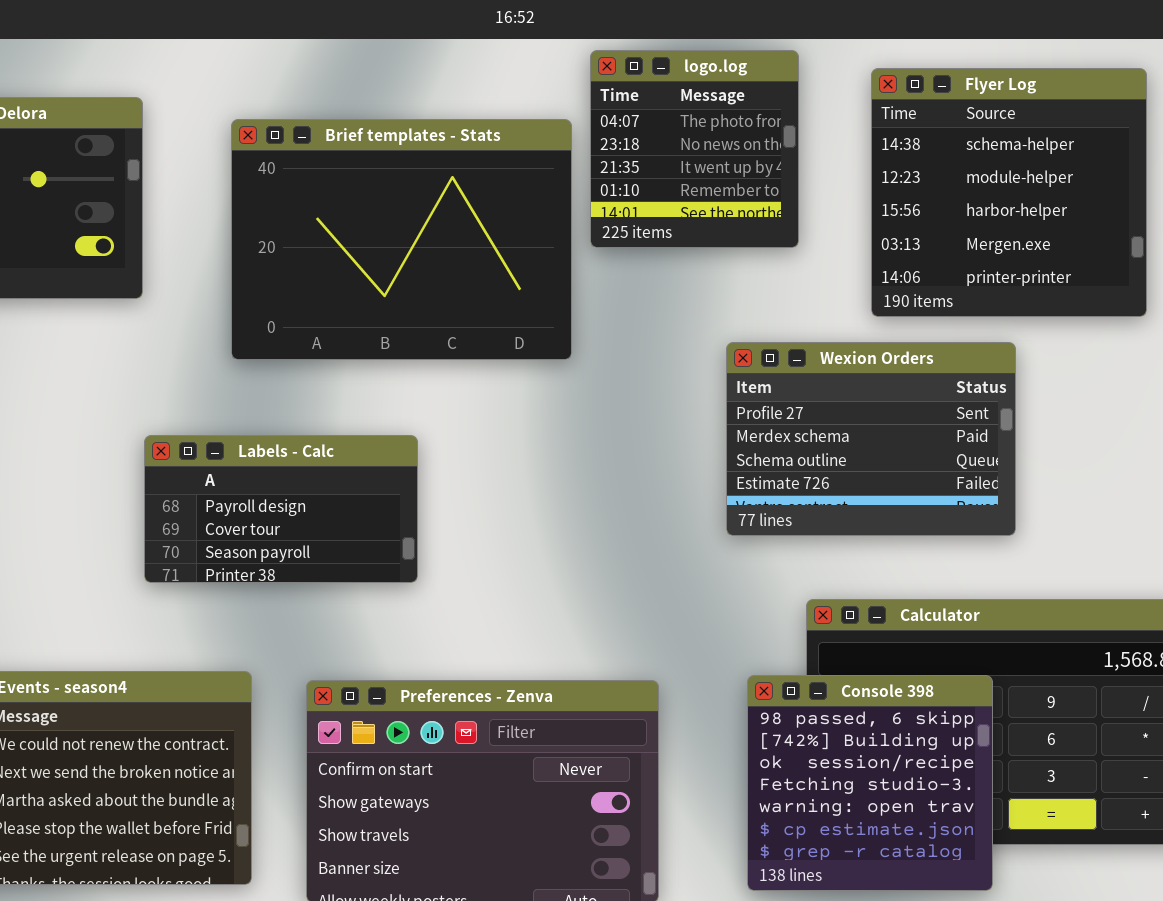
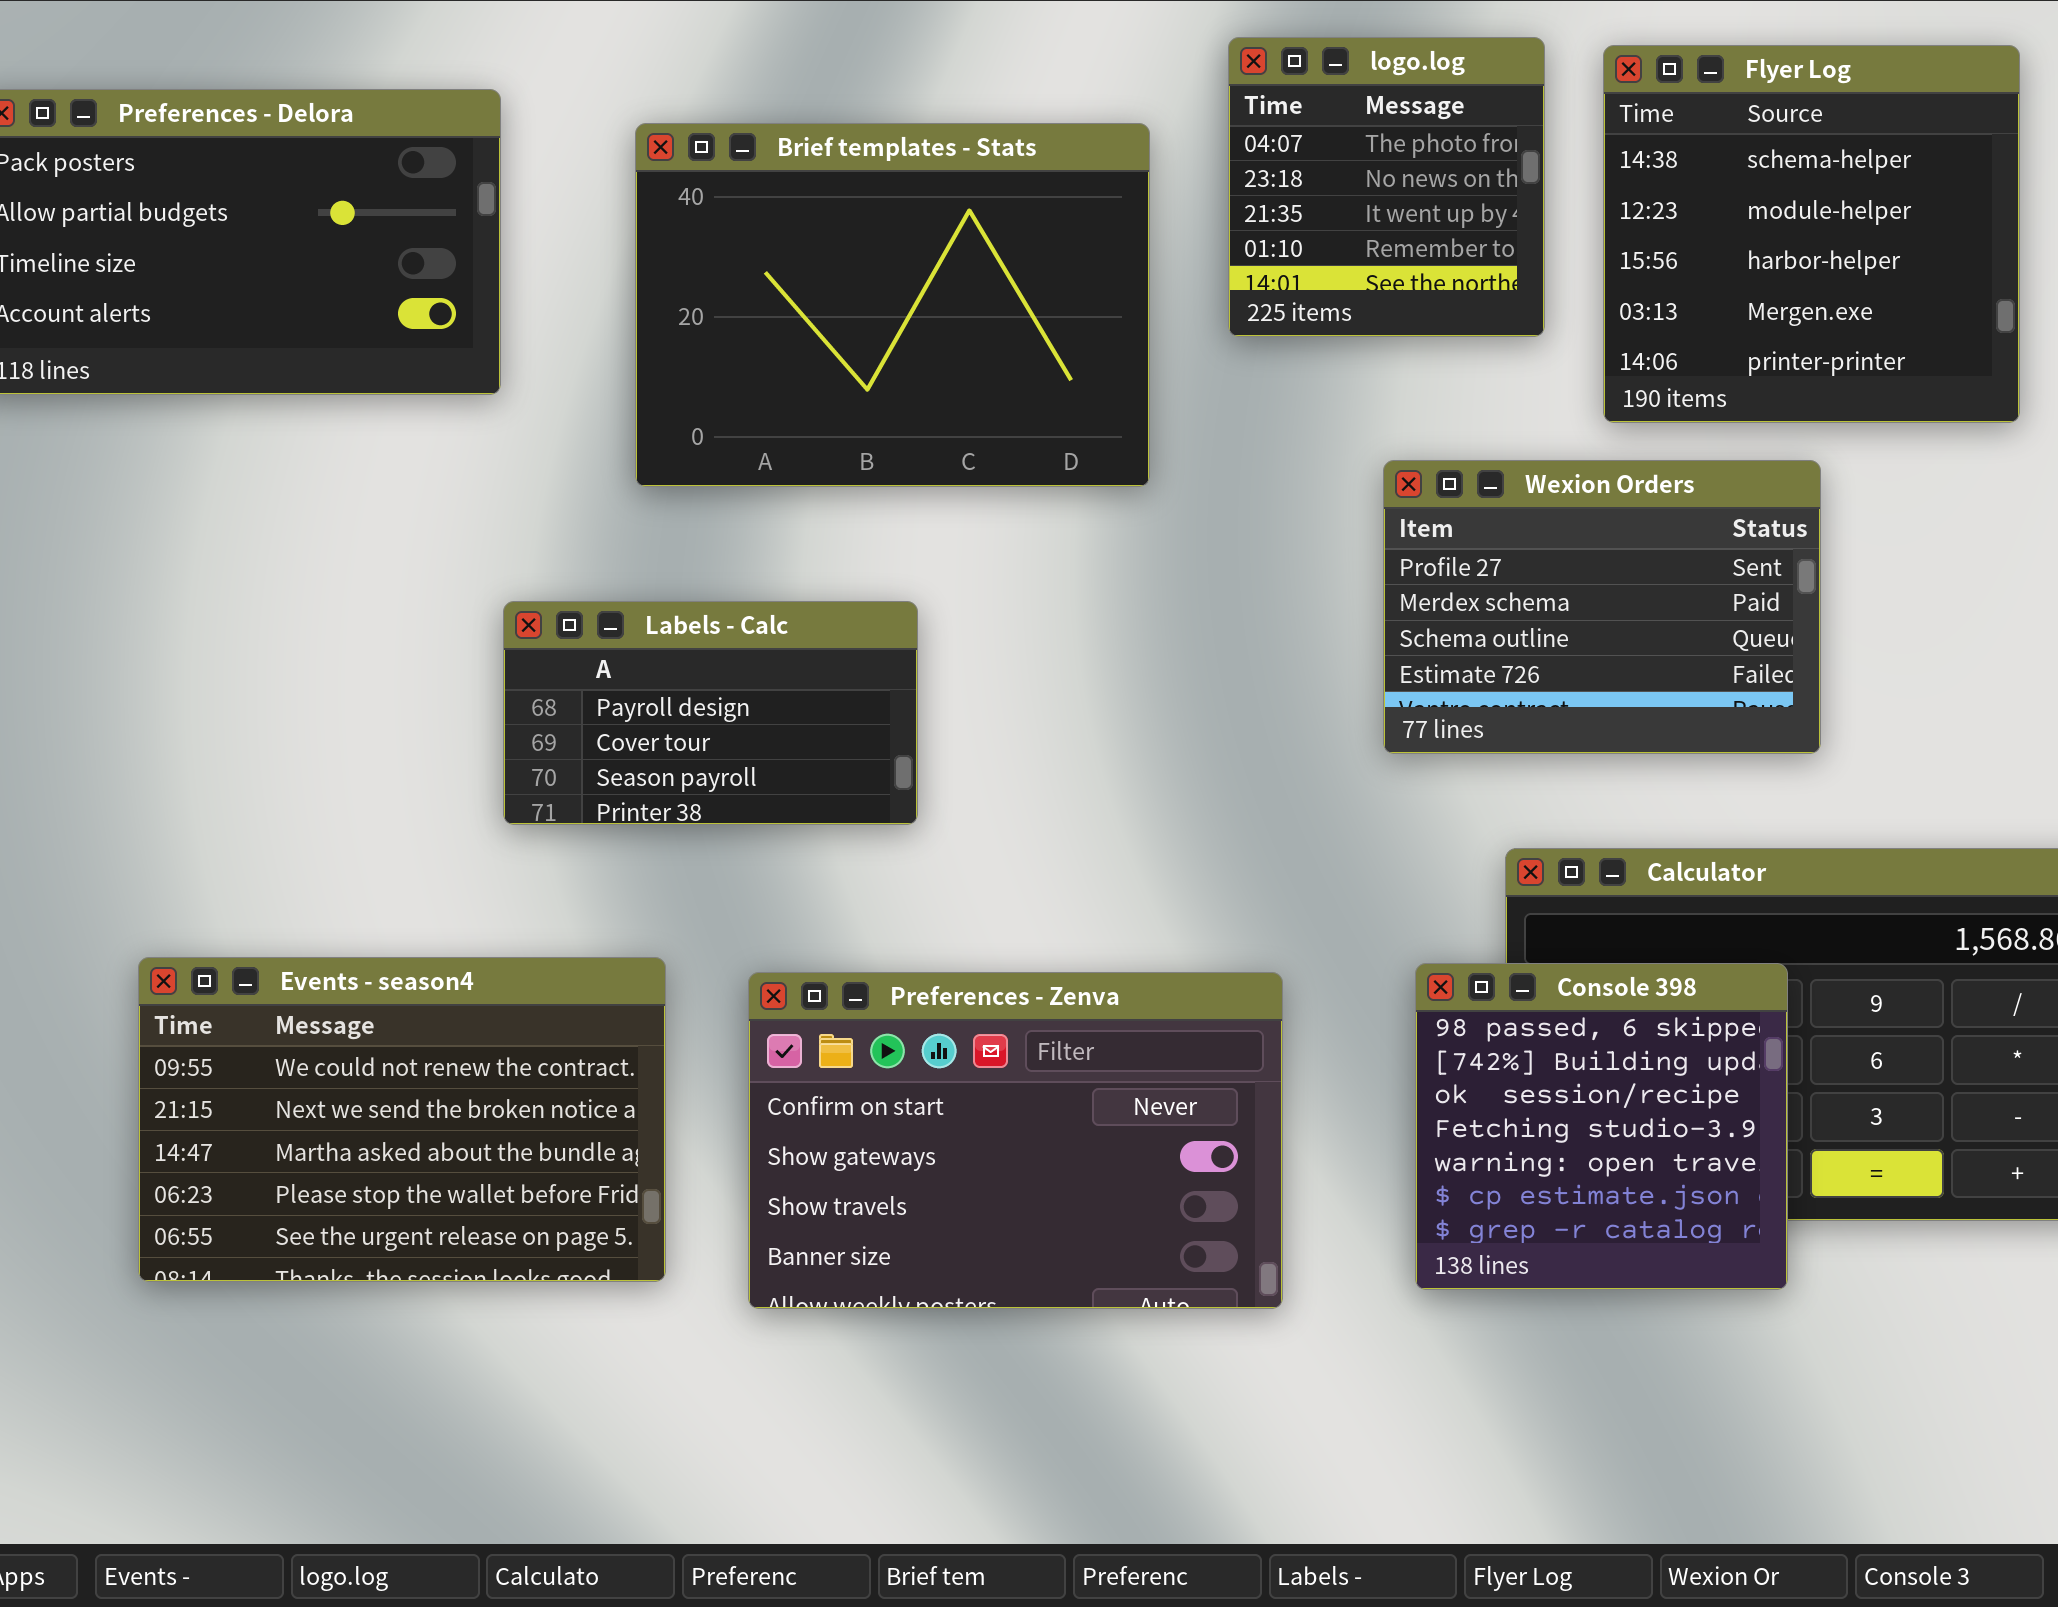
logo.log: [590,50,799,248] -> [1228,37,1545,337], moved

